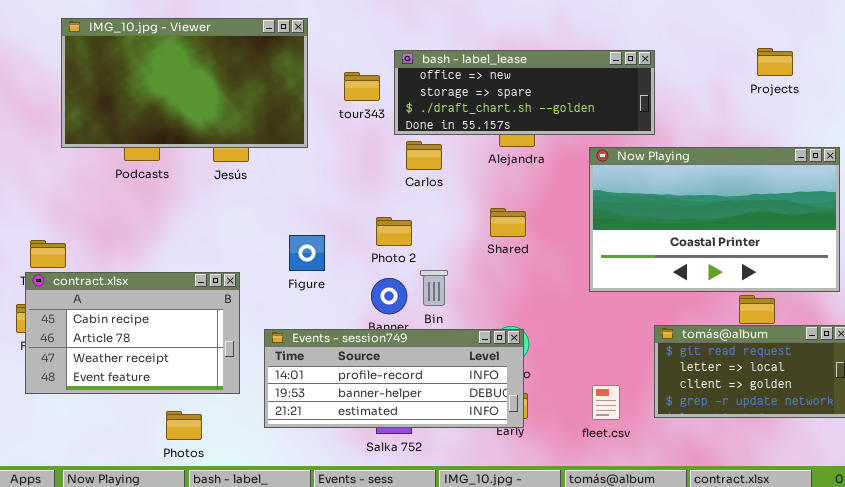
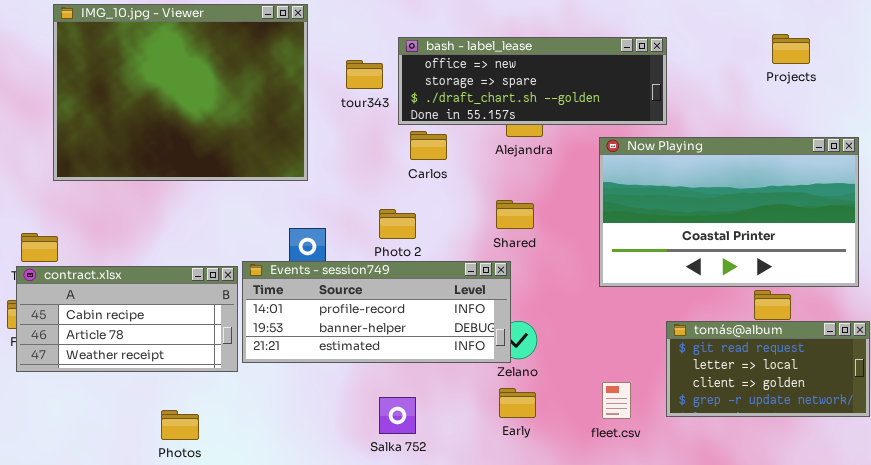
IMG_10.jpg - Viewer: [61,18,308,148] -> [53,4,308,181], resized
contract.xlsx: [25,272,240,394] -> [16,266,238,372], resized
Events - session749: [264,329,524,428] -> [242,261,511,363], moved

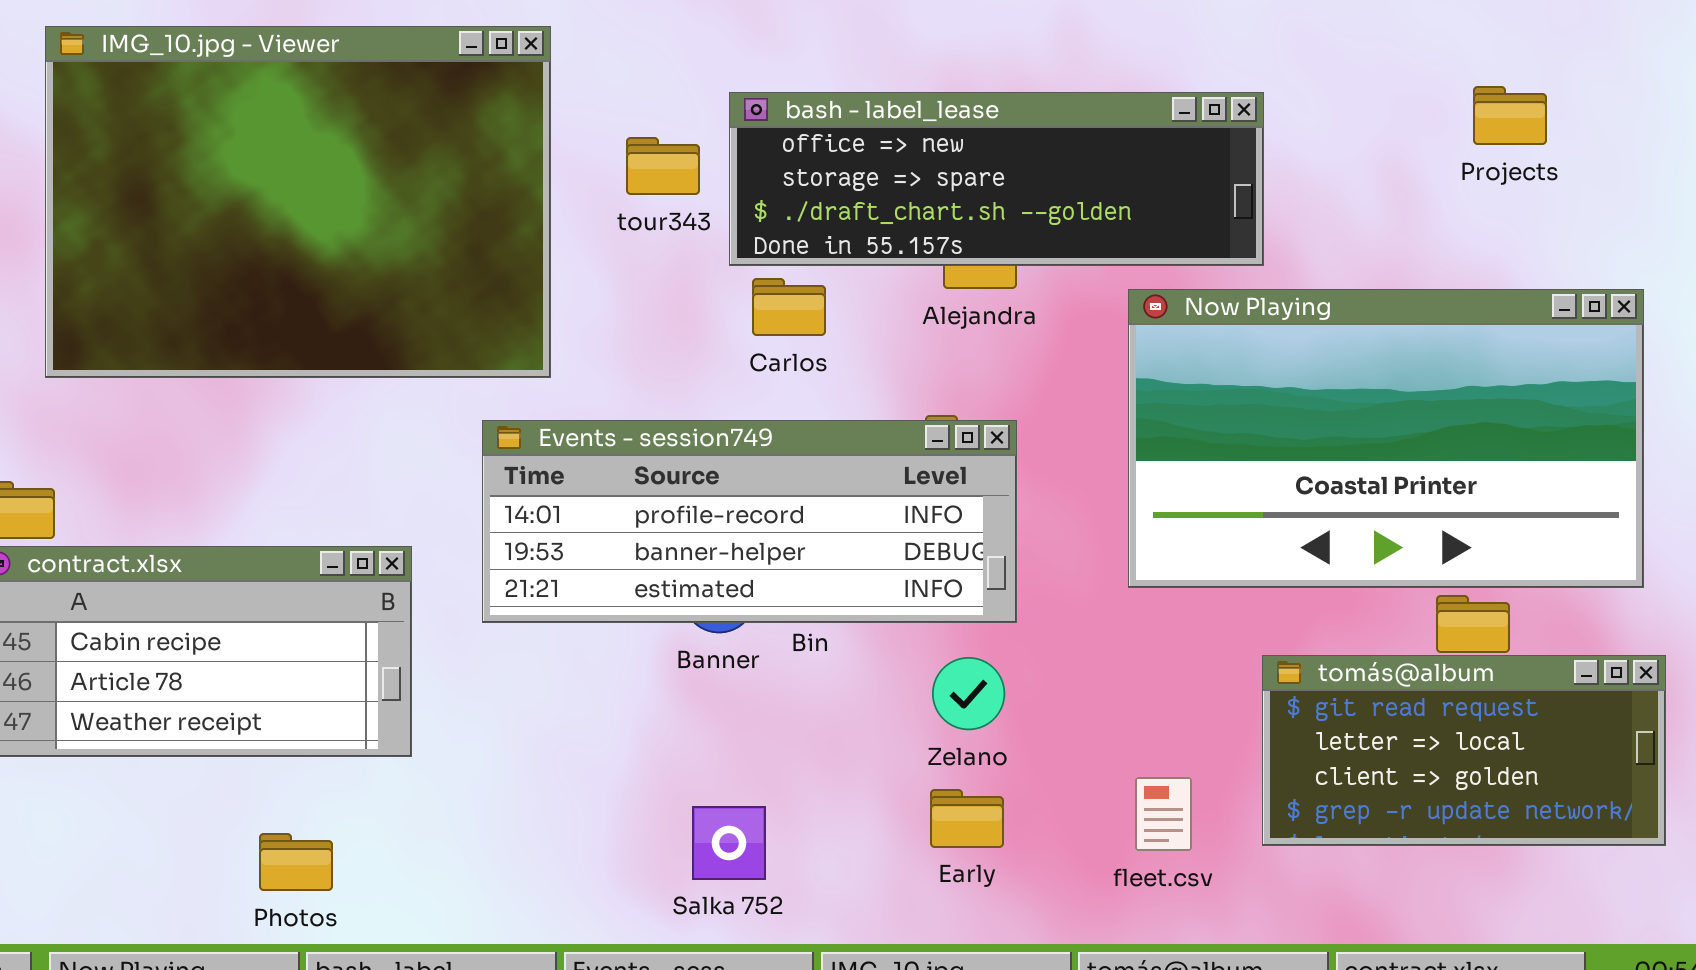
Events - session749: [242,261,511,363] -> [482,420,1017,623], moved

